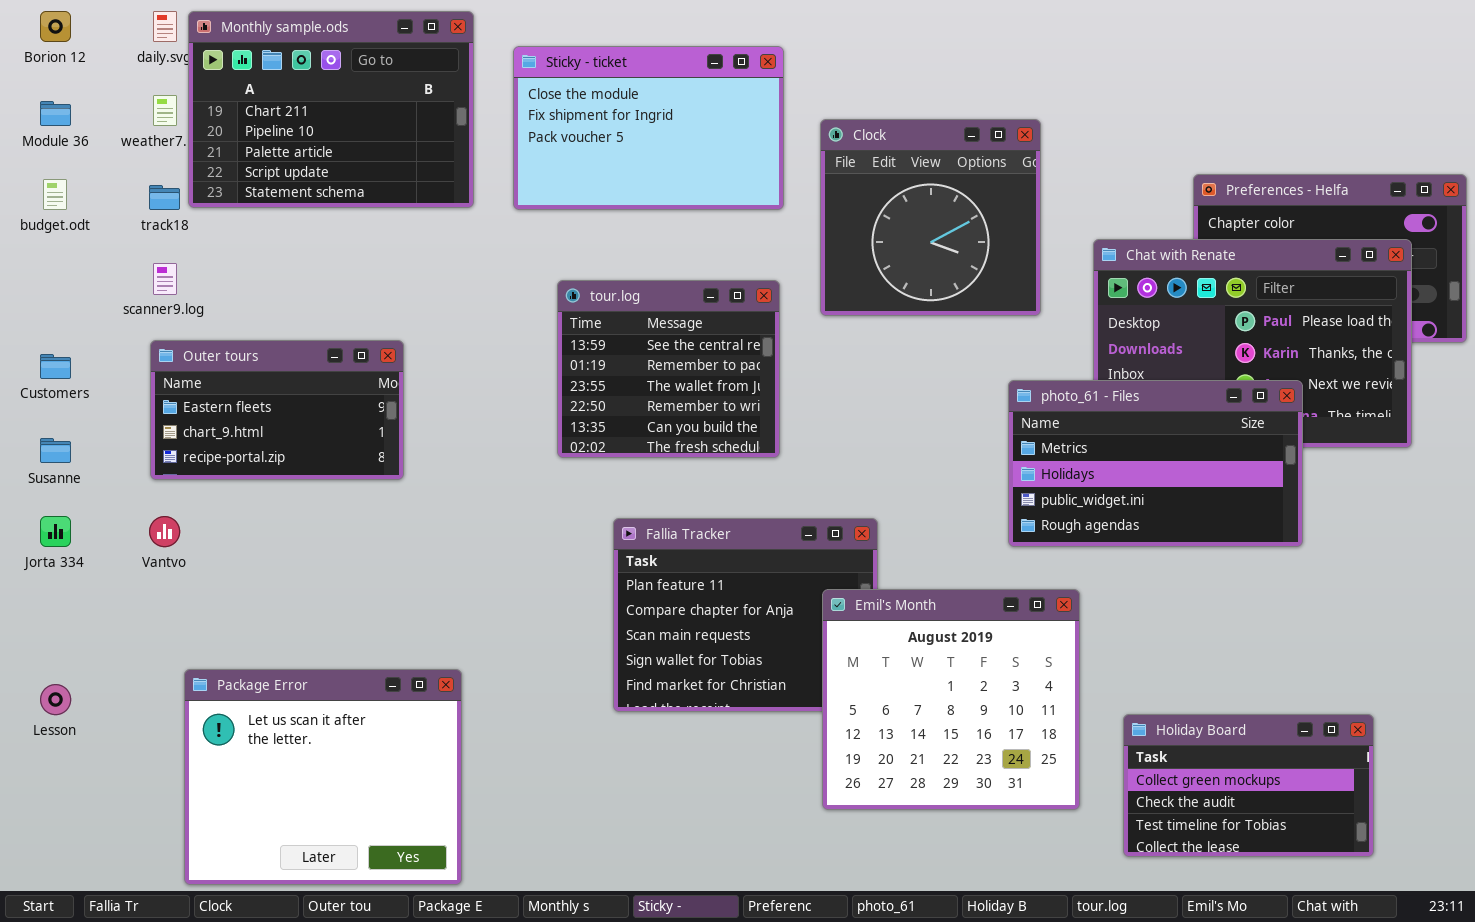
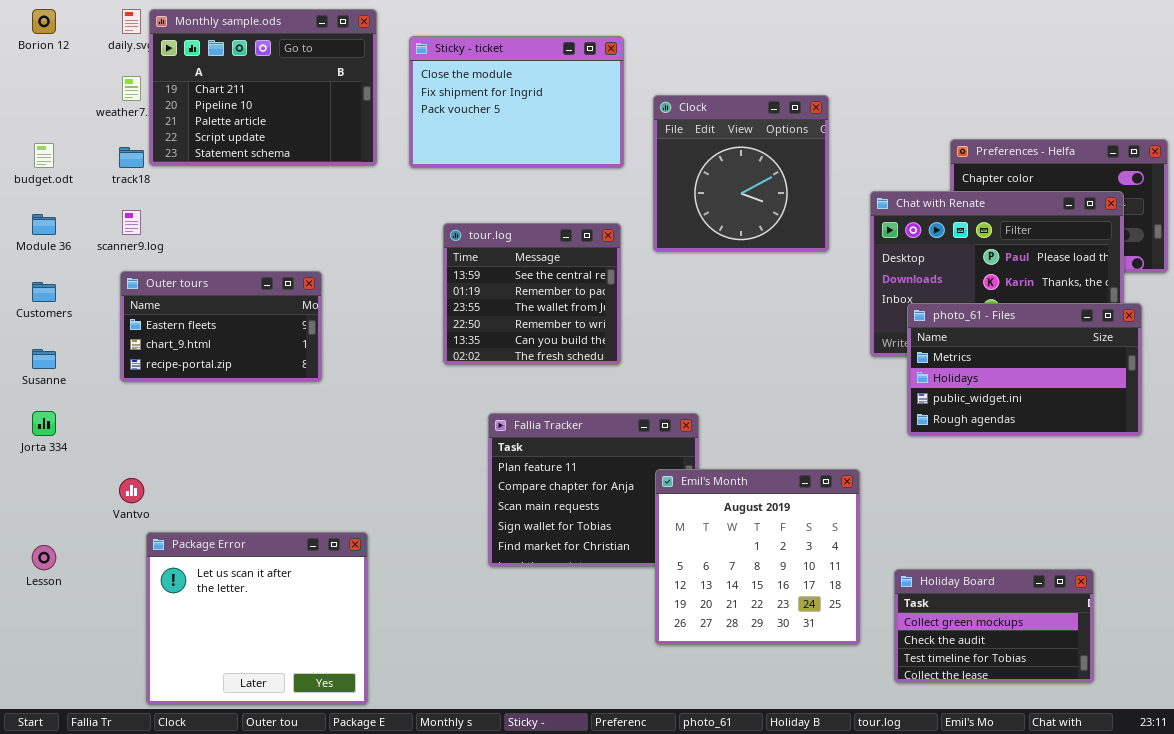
Module 36: [40,101,71,126] -> [32,214,56,235], moved
photo_61 - Files: [1008,380,1303,547] -> [907,303,1142,436], moved
Vantvo: [149,516,180,547] -> [119,478,144,503], moved

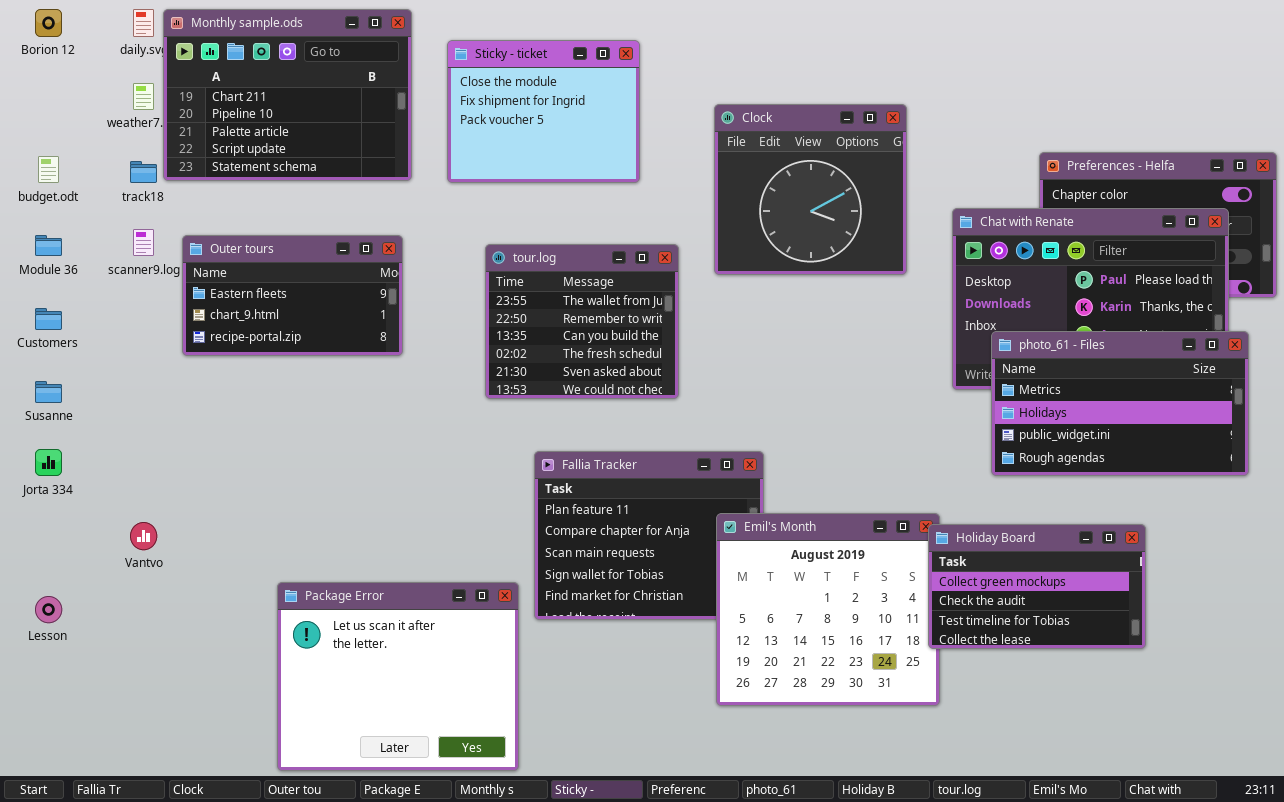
Sticky - ticket: [409,36,624,168] -> [447,40,640,183], resized
tour.log: [443,223,621,365] -> [485,244,679,399], scrolled down 2 rows
Outer tours: [120,271,322,382] -> [182,235,403,356], moved
Package Error: [146,532,368,705] -> [277,582,519,771], moved
Holiday Board: [894,569,1094,683] -> [928,524,1146,649], moved

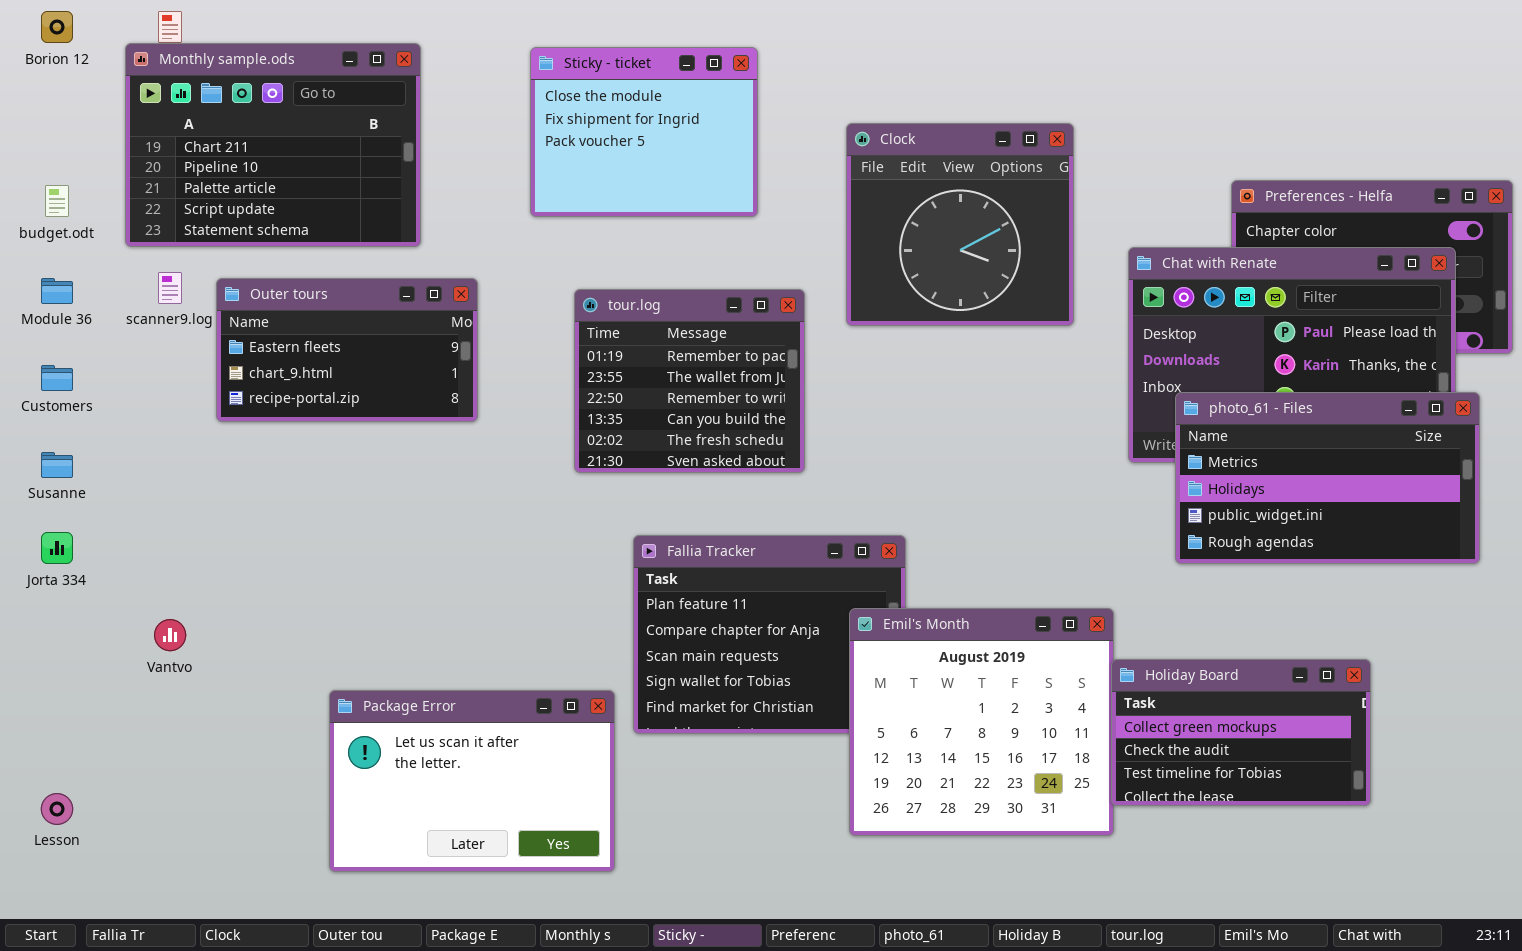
Monthly sample.ods: [163,9,412,181] -> [125,43,421,247], moved
tour.log: [485,244,679,399] -> [574,289,805,473], scrolled up 1 row
Holiday Board: [928,524,1146,649] -> [1111,659,1371,806], moved
Package Error: [277,582,519,771] -> [329,690,615,872], resized
Lesson: [35,596,62,623] -> [41,793,73,825], moved

